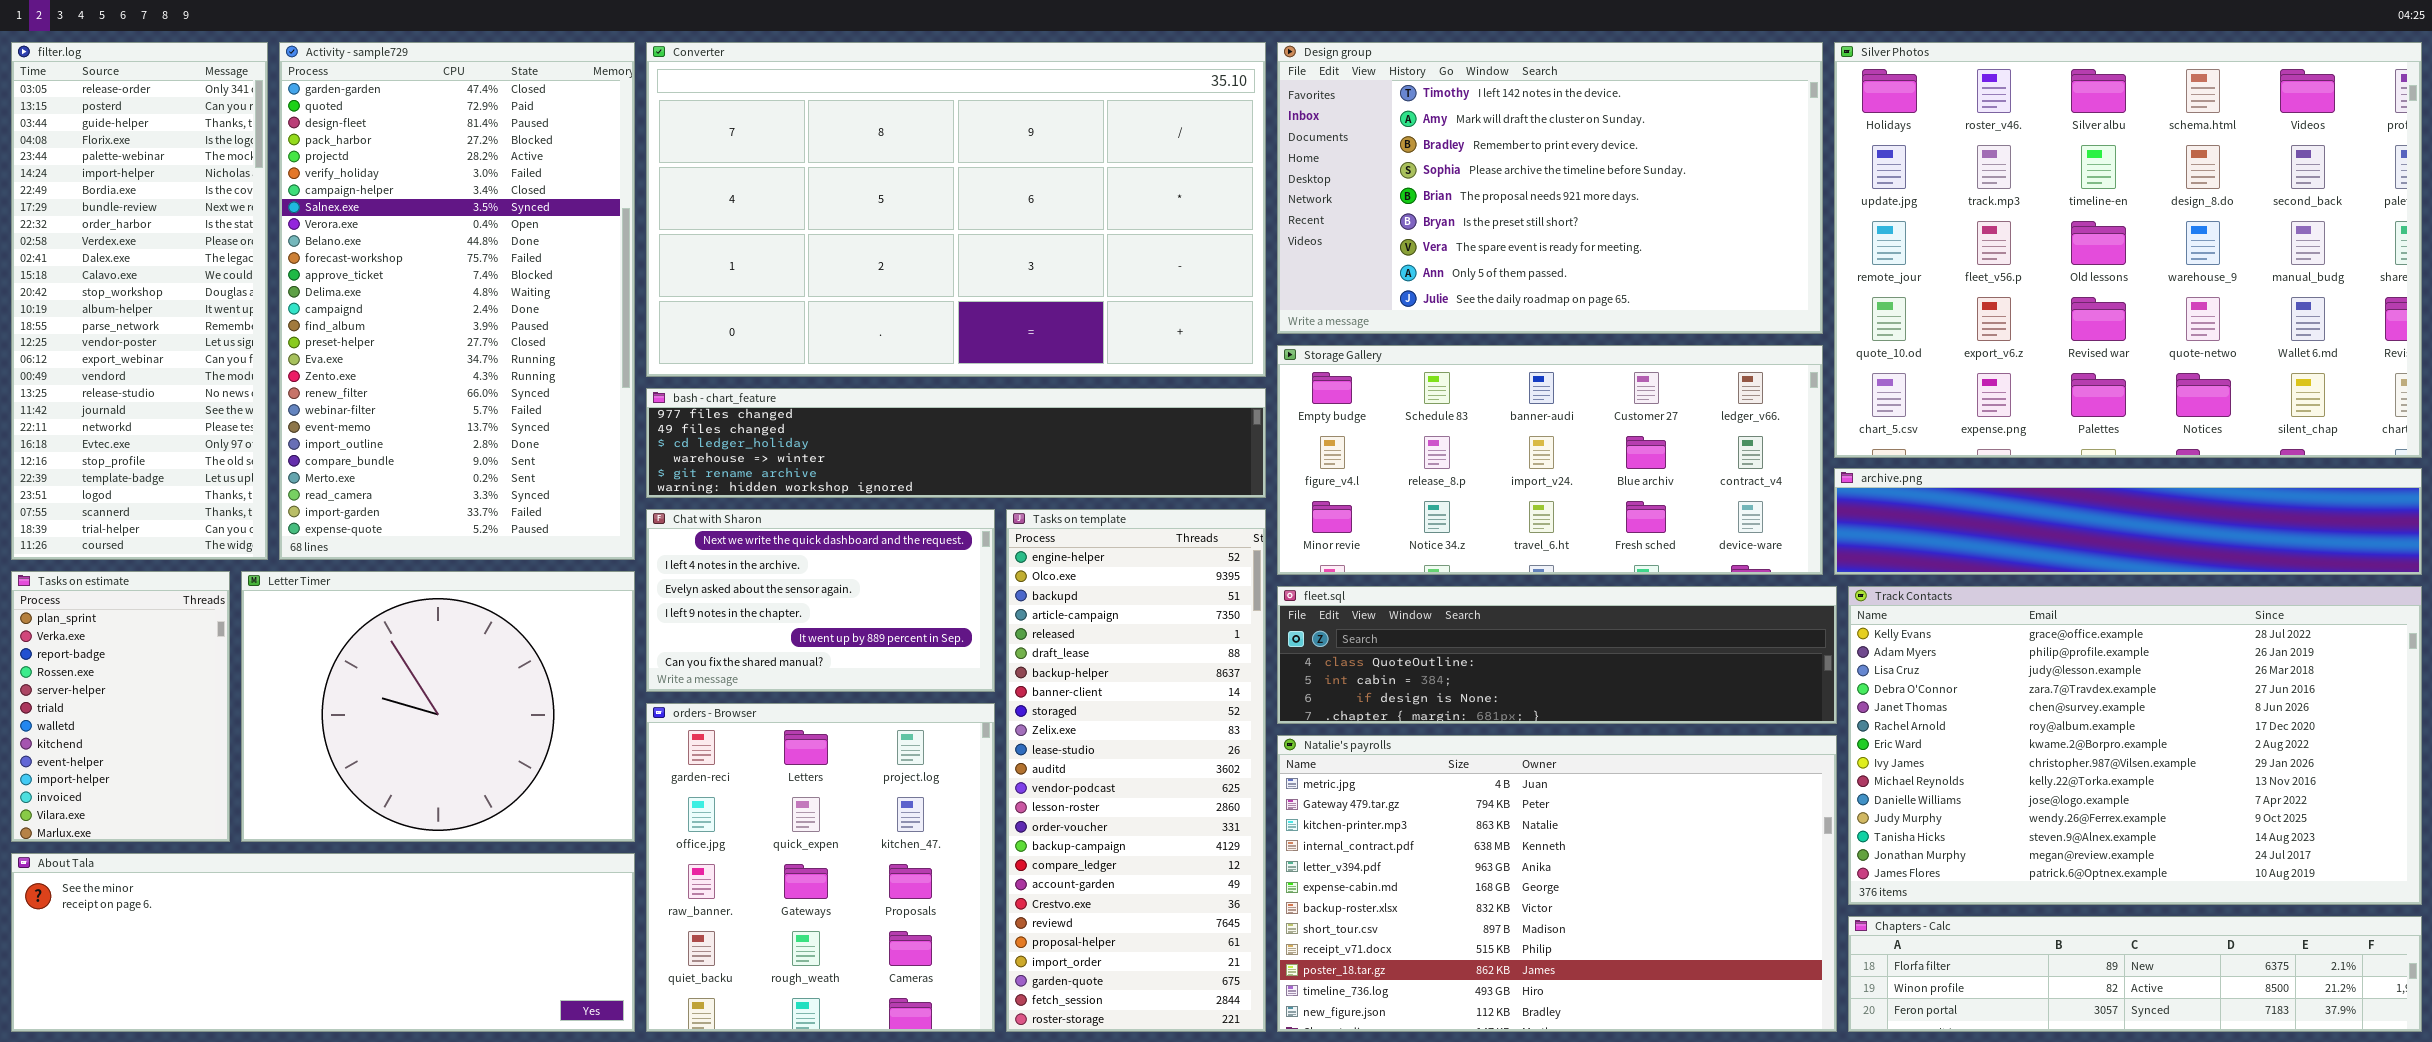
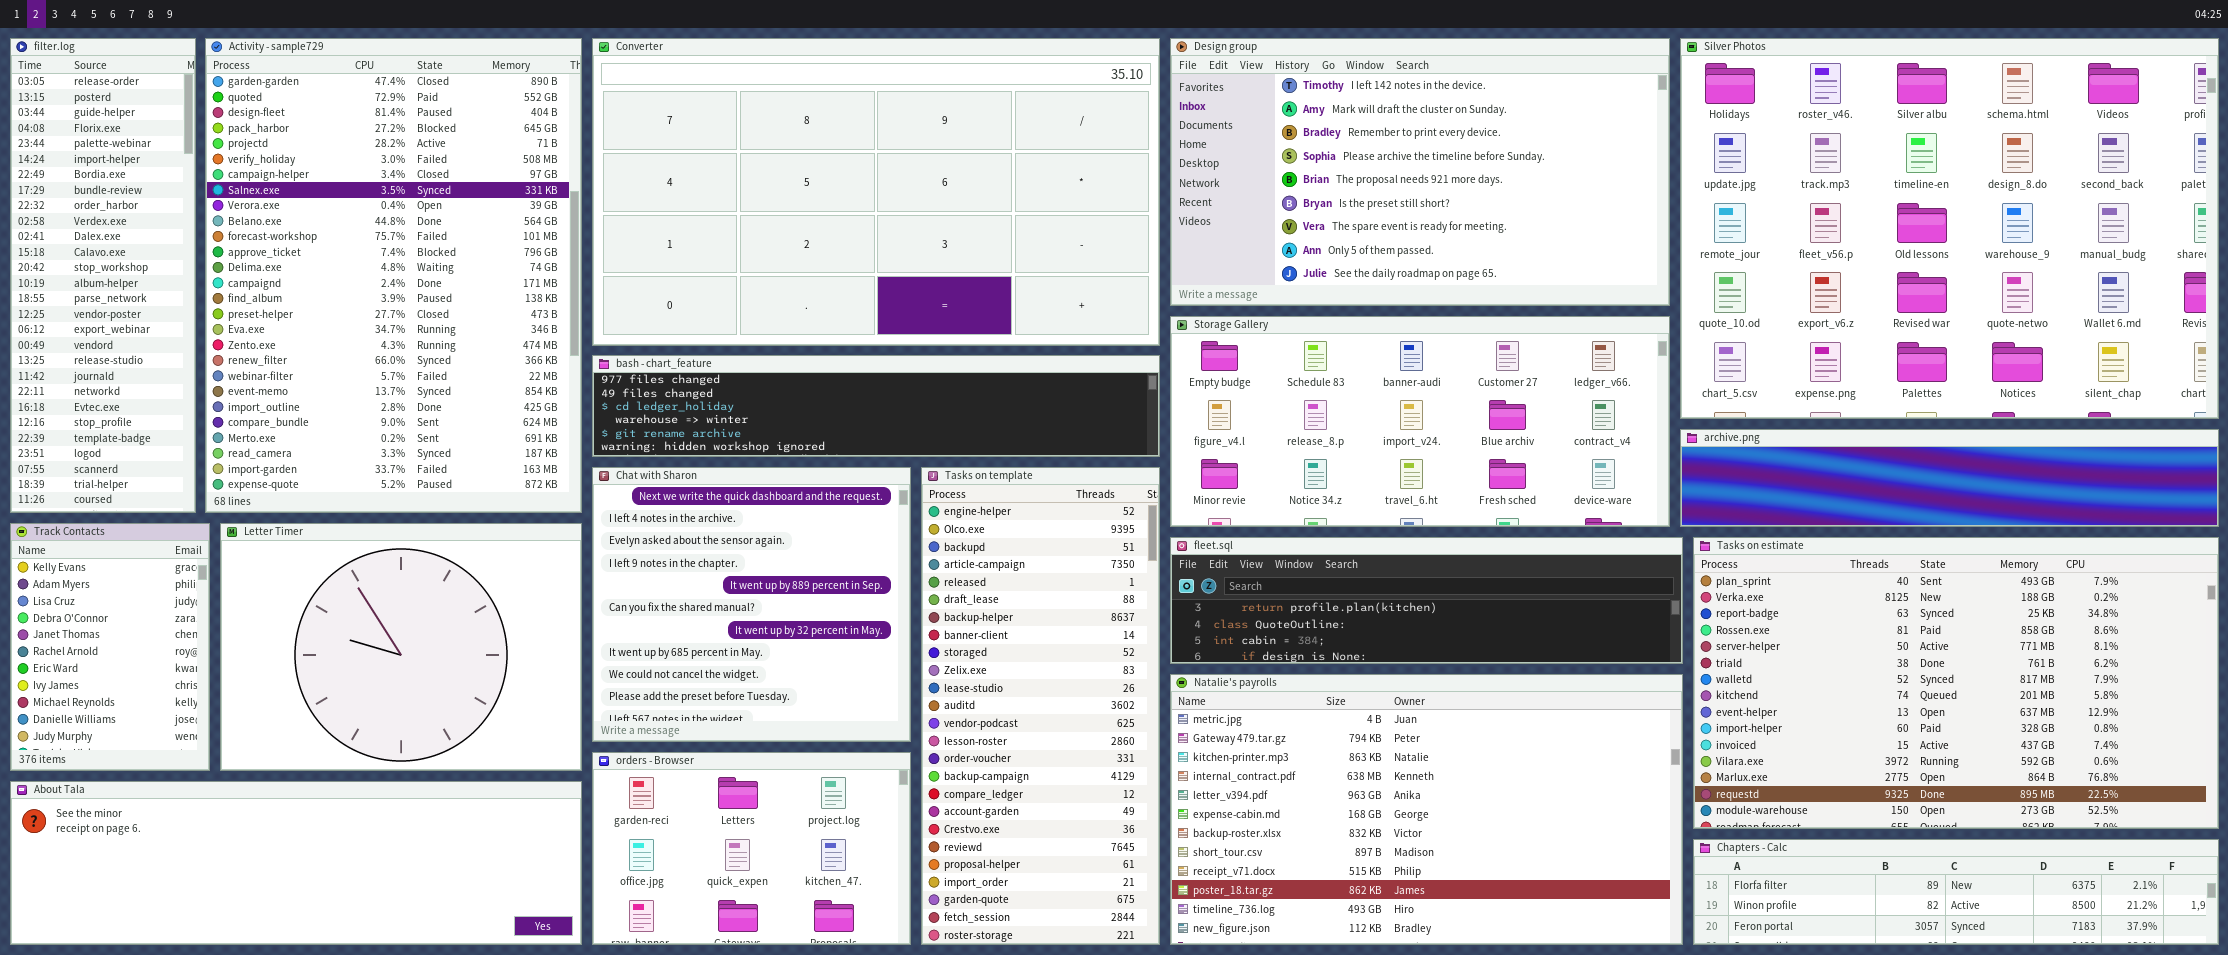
filter.log: [11,42,268,560] -> [10,38,196,513], resized
Activity - sample729: [279,42,635,560] -> [205,38,582,513], resized
Chat with Sharon: [646,509,995,692] -> [592,467,911,742], resized
Tasks on estimate: [11,571,230,842] -> [1693,537,2219,829], moved, resized
fleet.sql: [1277,586,1837,724] -> [1170,537,1683,664], scrolled up 1 row
Track Contacts: [1848,586,2422,905] -> [10,523,210,771], moved, resized
orders - Browser: [646,703,995,1032] -> [592,752,911,945], resized

